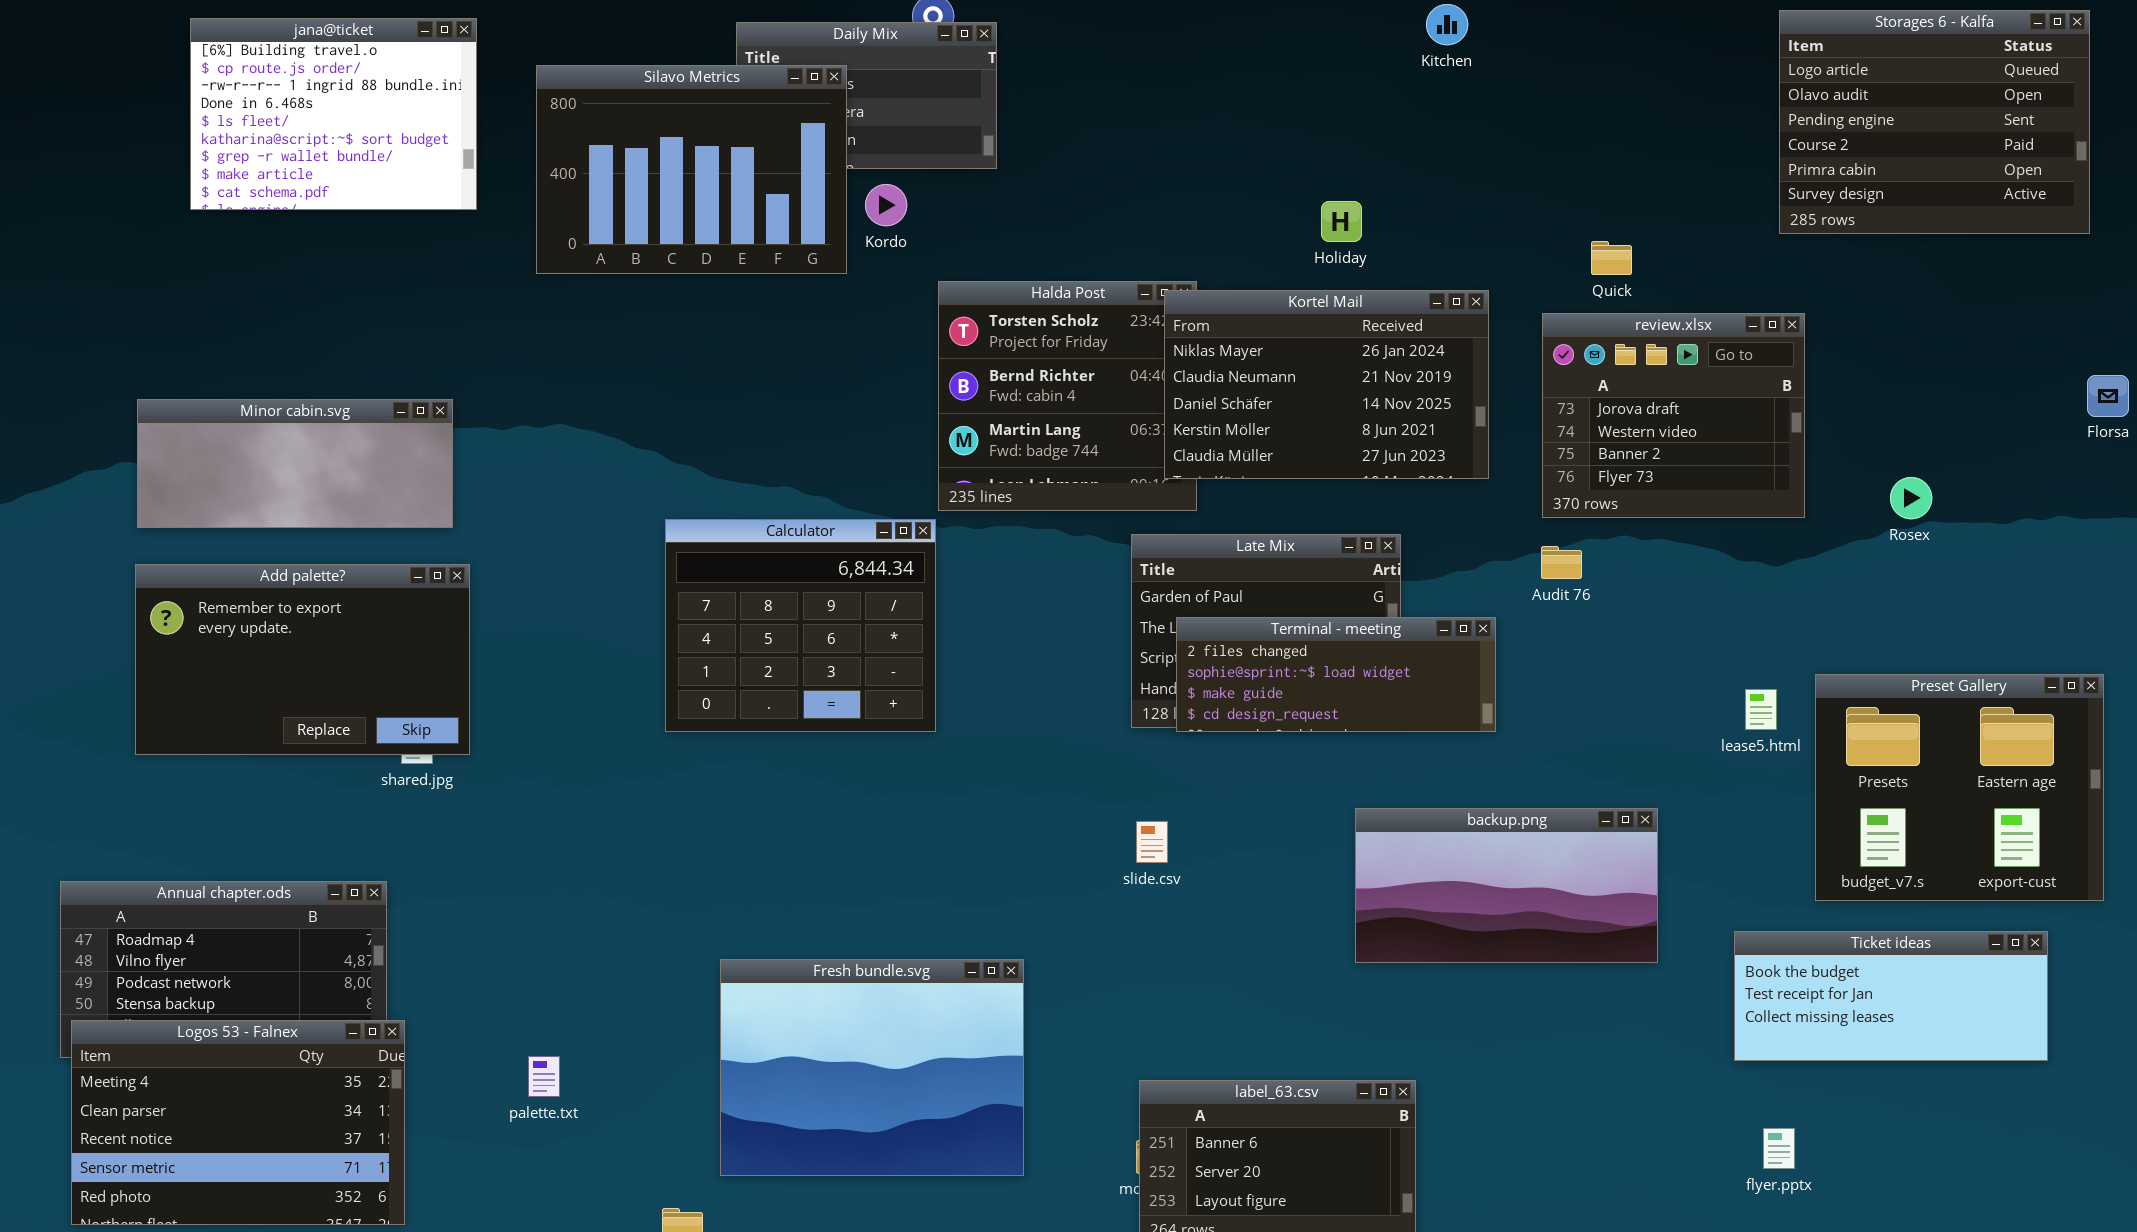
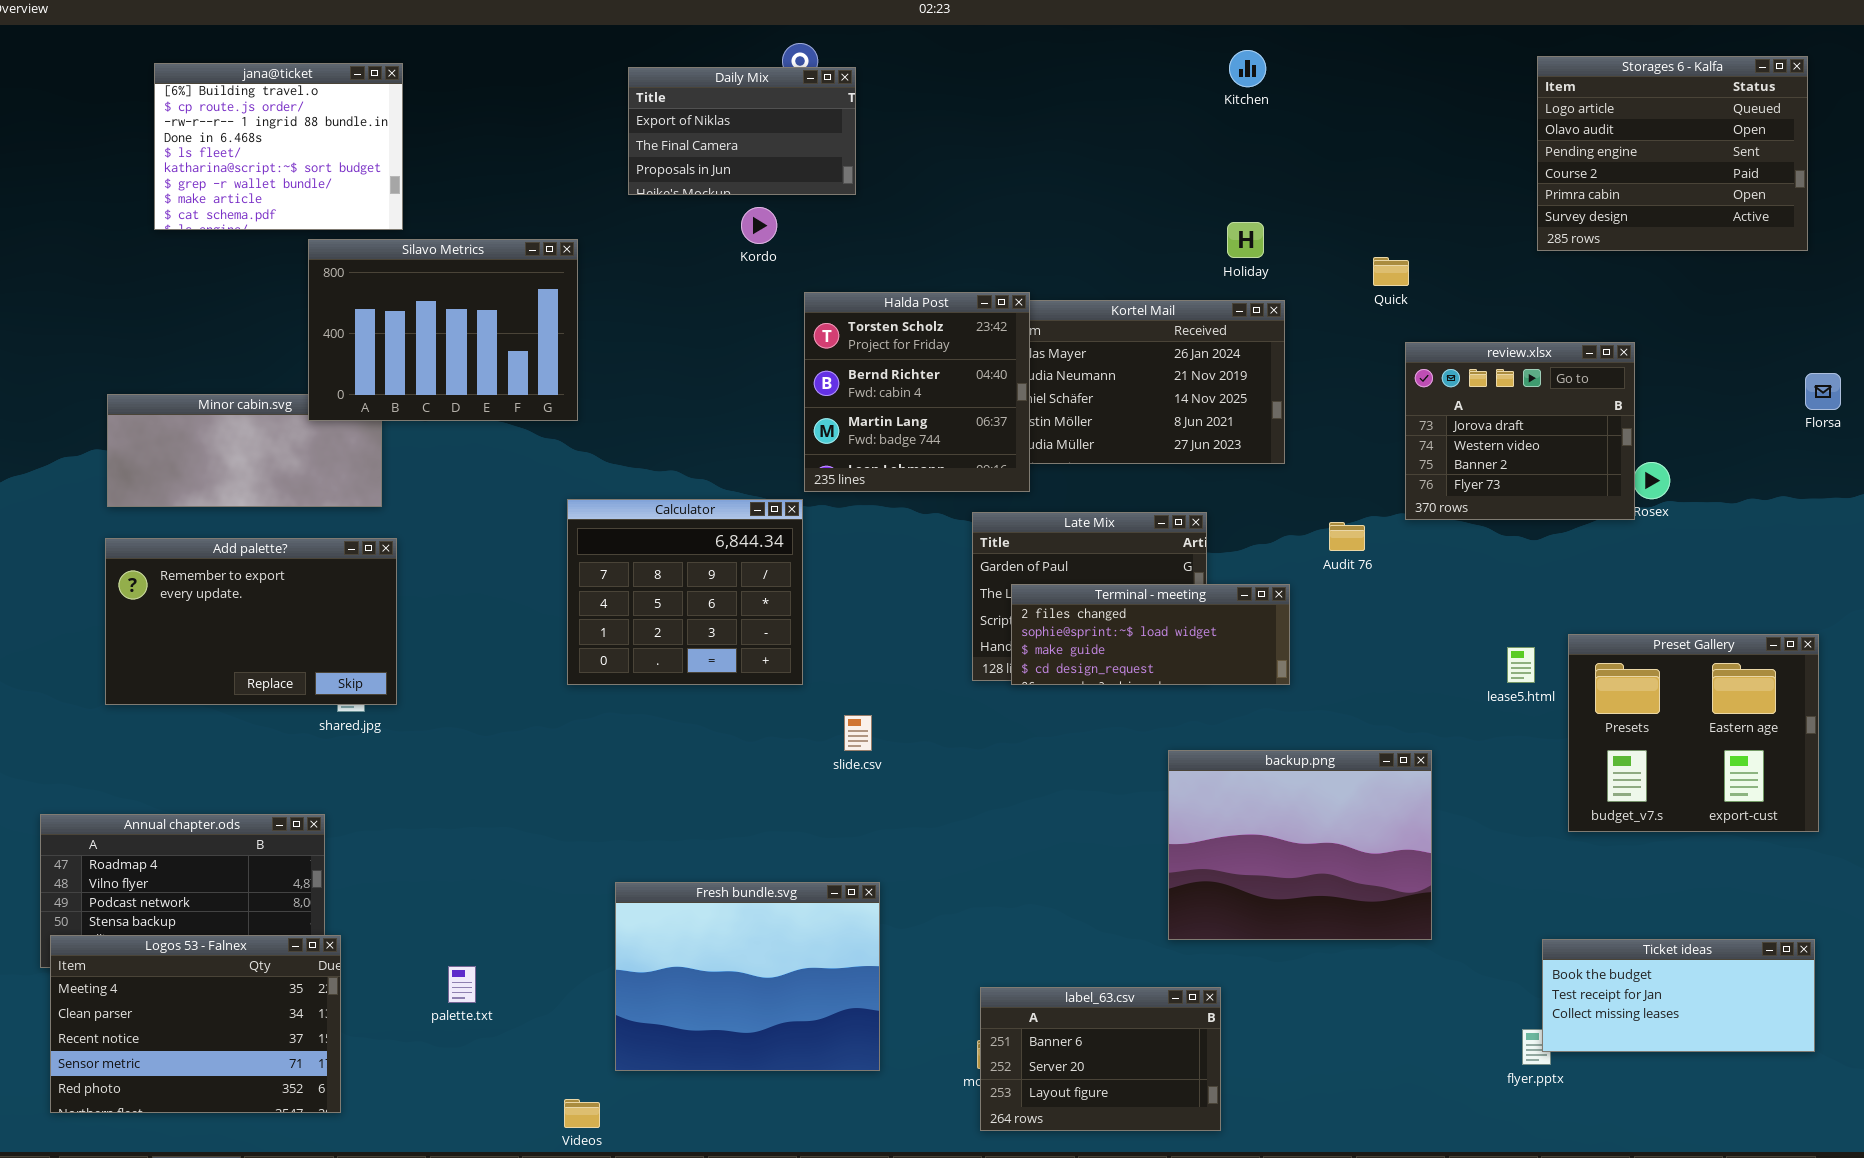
Silavo Metrics: [536,65,847,274] -> [308,239,578,421], moved
Holiday: [1321,201,1362,242] -> [1227,222,1264,258], moved
Halda Post: [938,281,1197,511] -> [804,292,1030,492], raised
review.xlsx: [1542,313,1805,518] -> [1405,342,1635,520], moved
backup.png: [1355,808,1658,963] -> [1168,750,1432,940], resized
slide.csv: [1136,821,1168,863] -> [844,715,872,751], moved
Ticket ideas: [1734,931,2048,1061] -> [1542,939,1815,1052], moved

